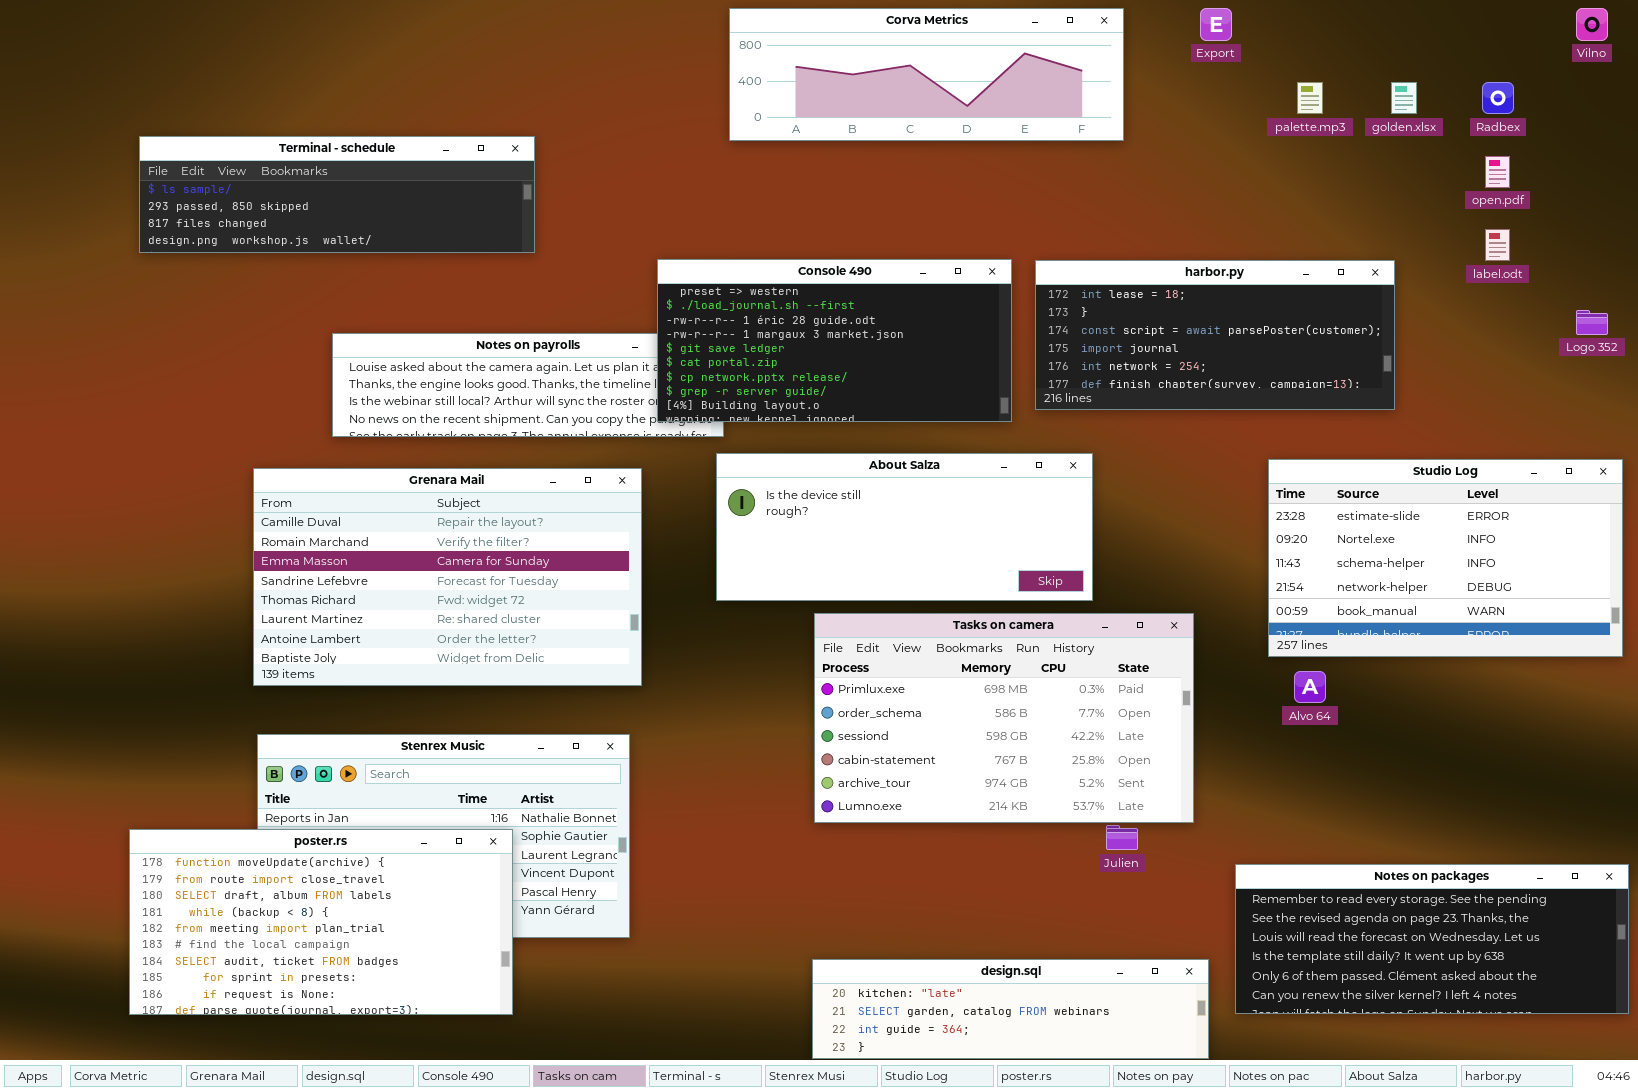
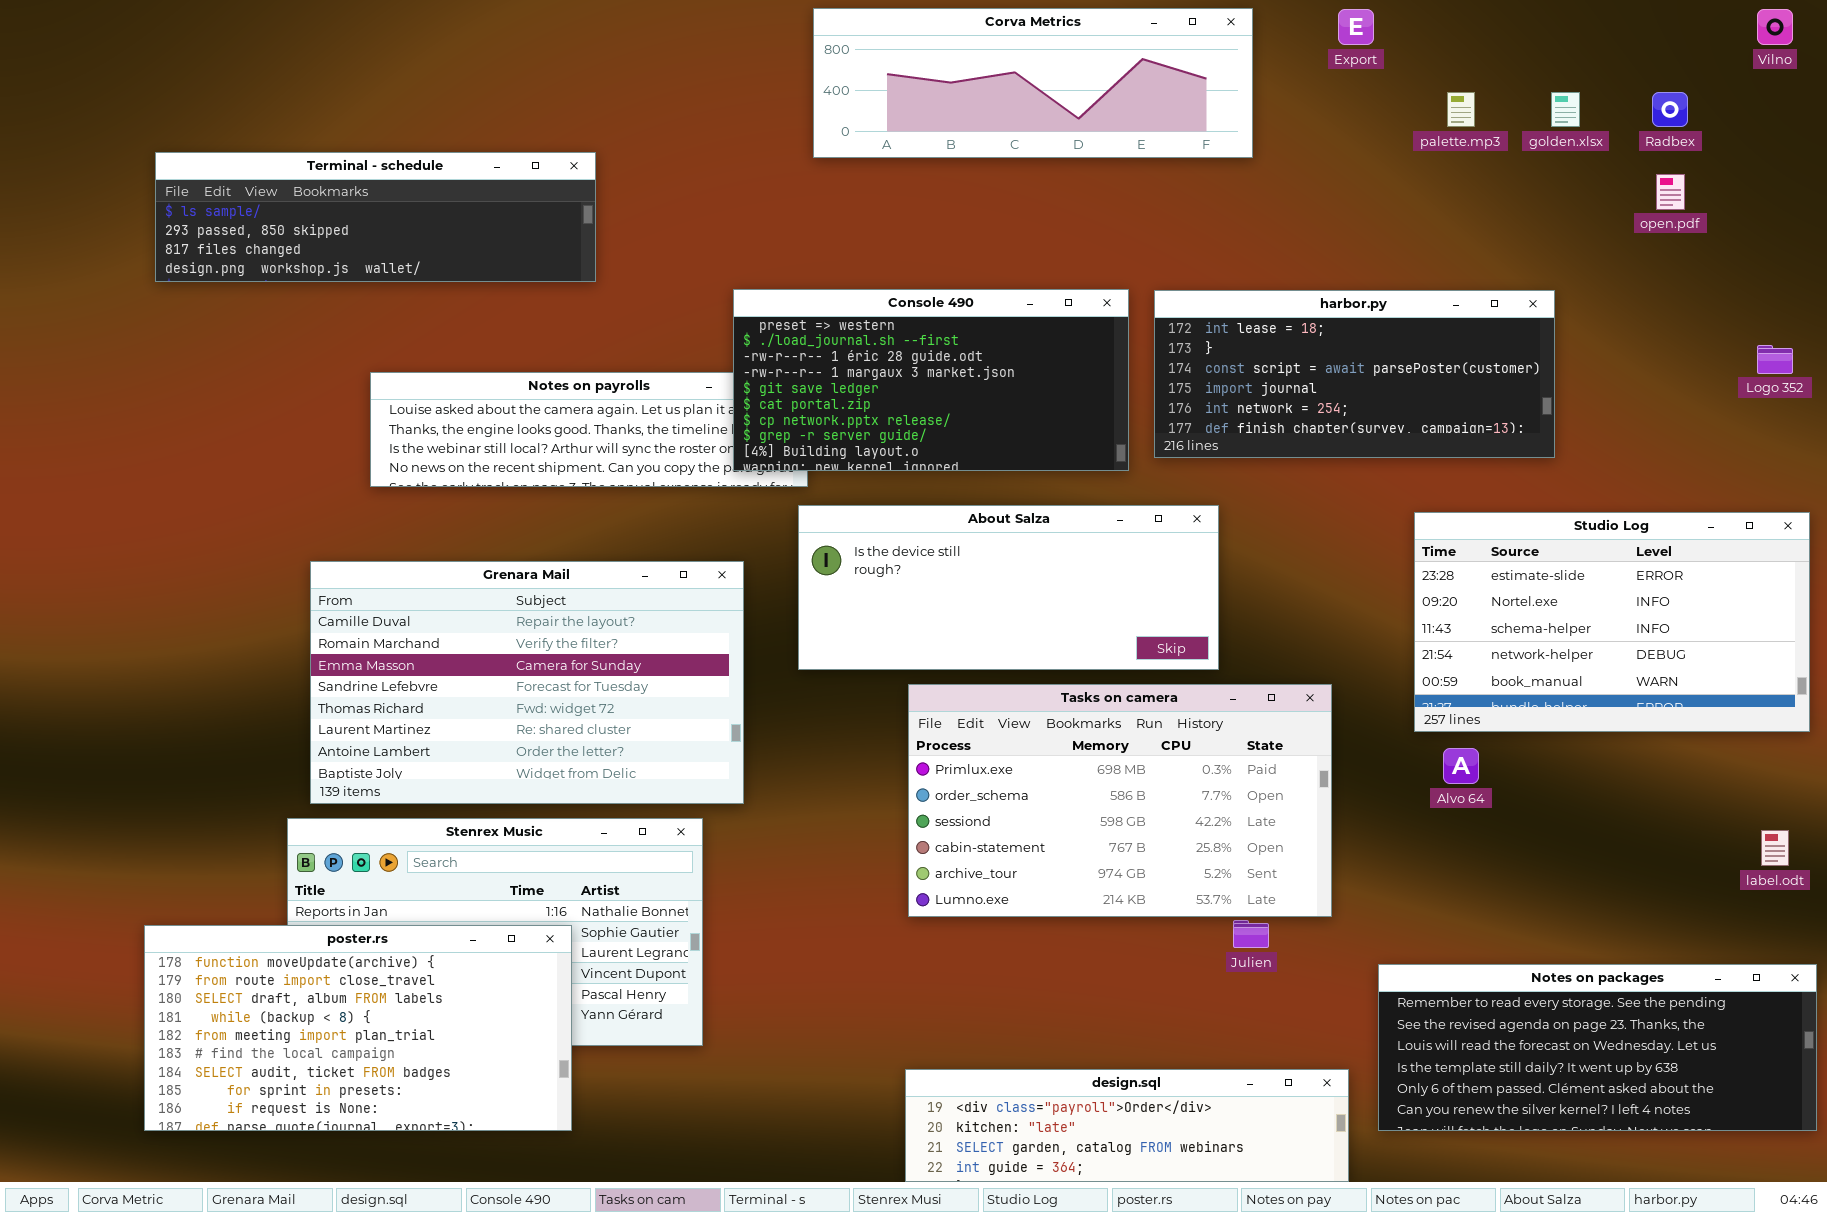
label.odt: [1485,229,1510,261] -> [1761,830,1789,866], moved
Grenara Mail: [253,468,642,686] -> [310,561,744,804], moved
design.sql: [812,959,1209,1059] -> [905,1069,1349,1182], scrolled up 1 row

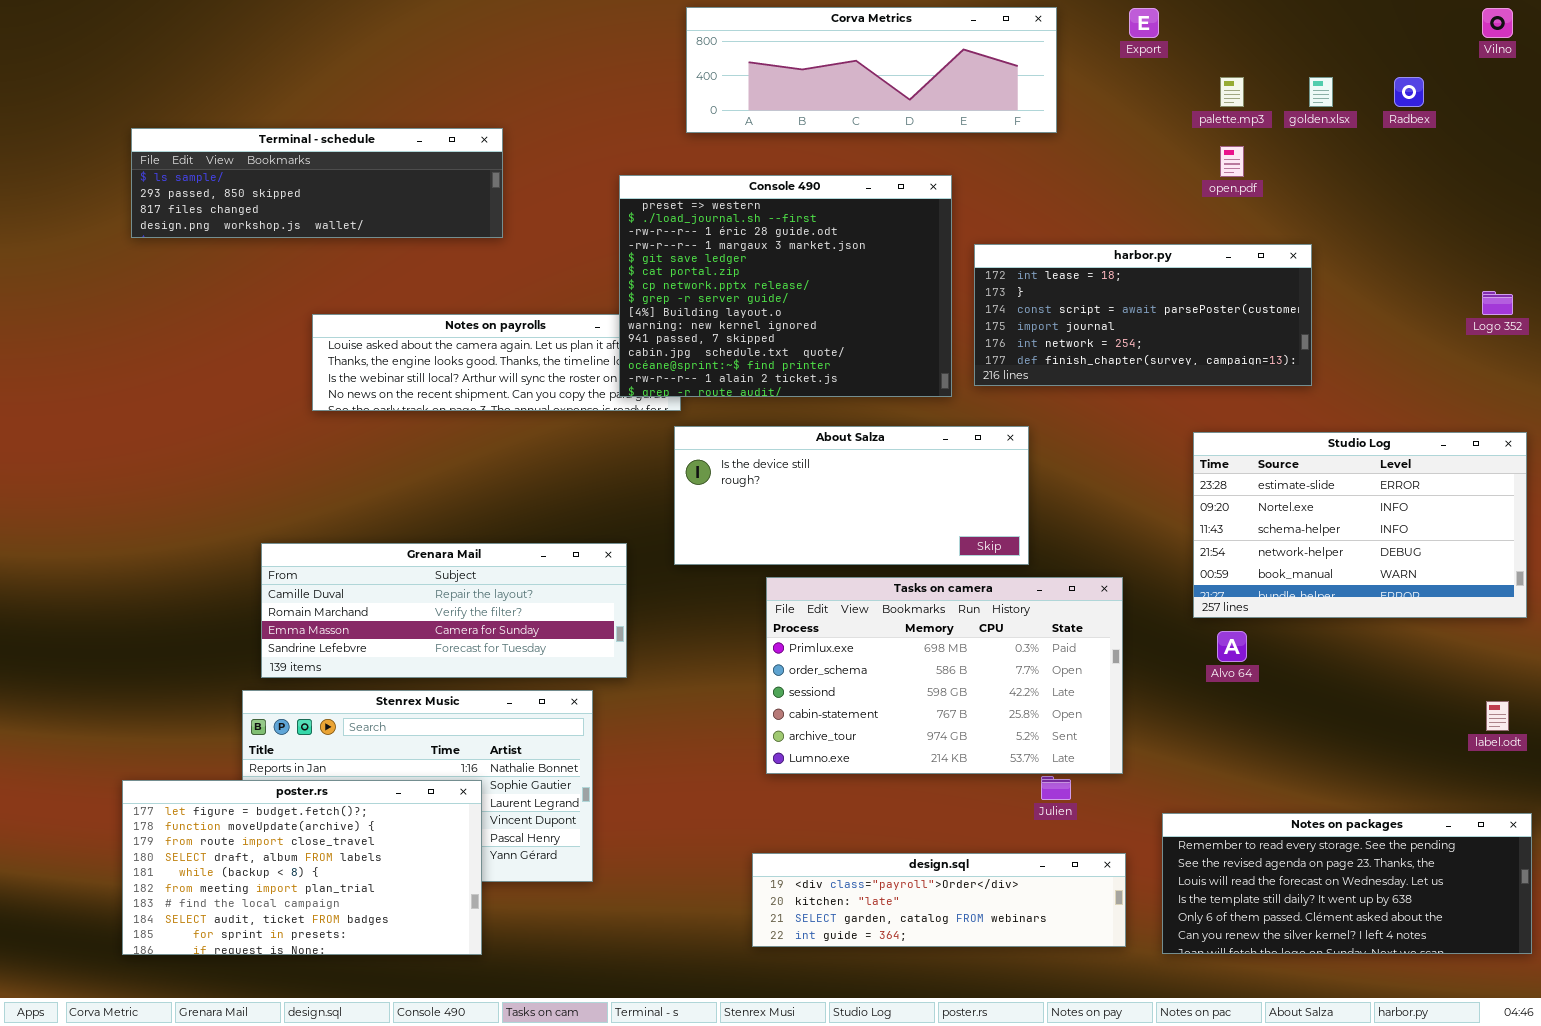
open.pdf: [1656,174,1685,210] -> [1220,146,1244,177], moved
Console 490: [733,289,1129,471] -> [619,175,952,397], resized
Grenara Mail: [310,561,744,804] -> [261,543,627,678], resized
poster.rs: [144,925,572,1131] -> [122,780,482,955], scrolled up 1 row
design.sql: [905,1069,1349,1182] -> [752,853,1126,947], moved

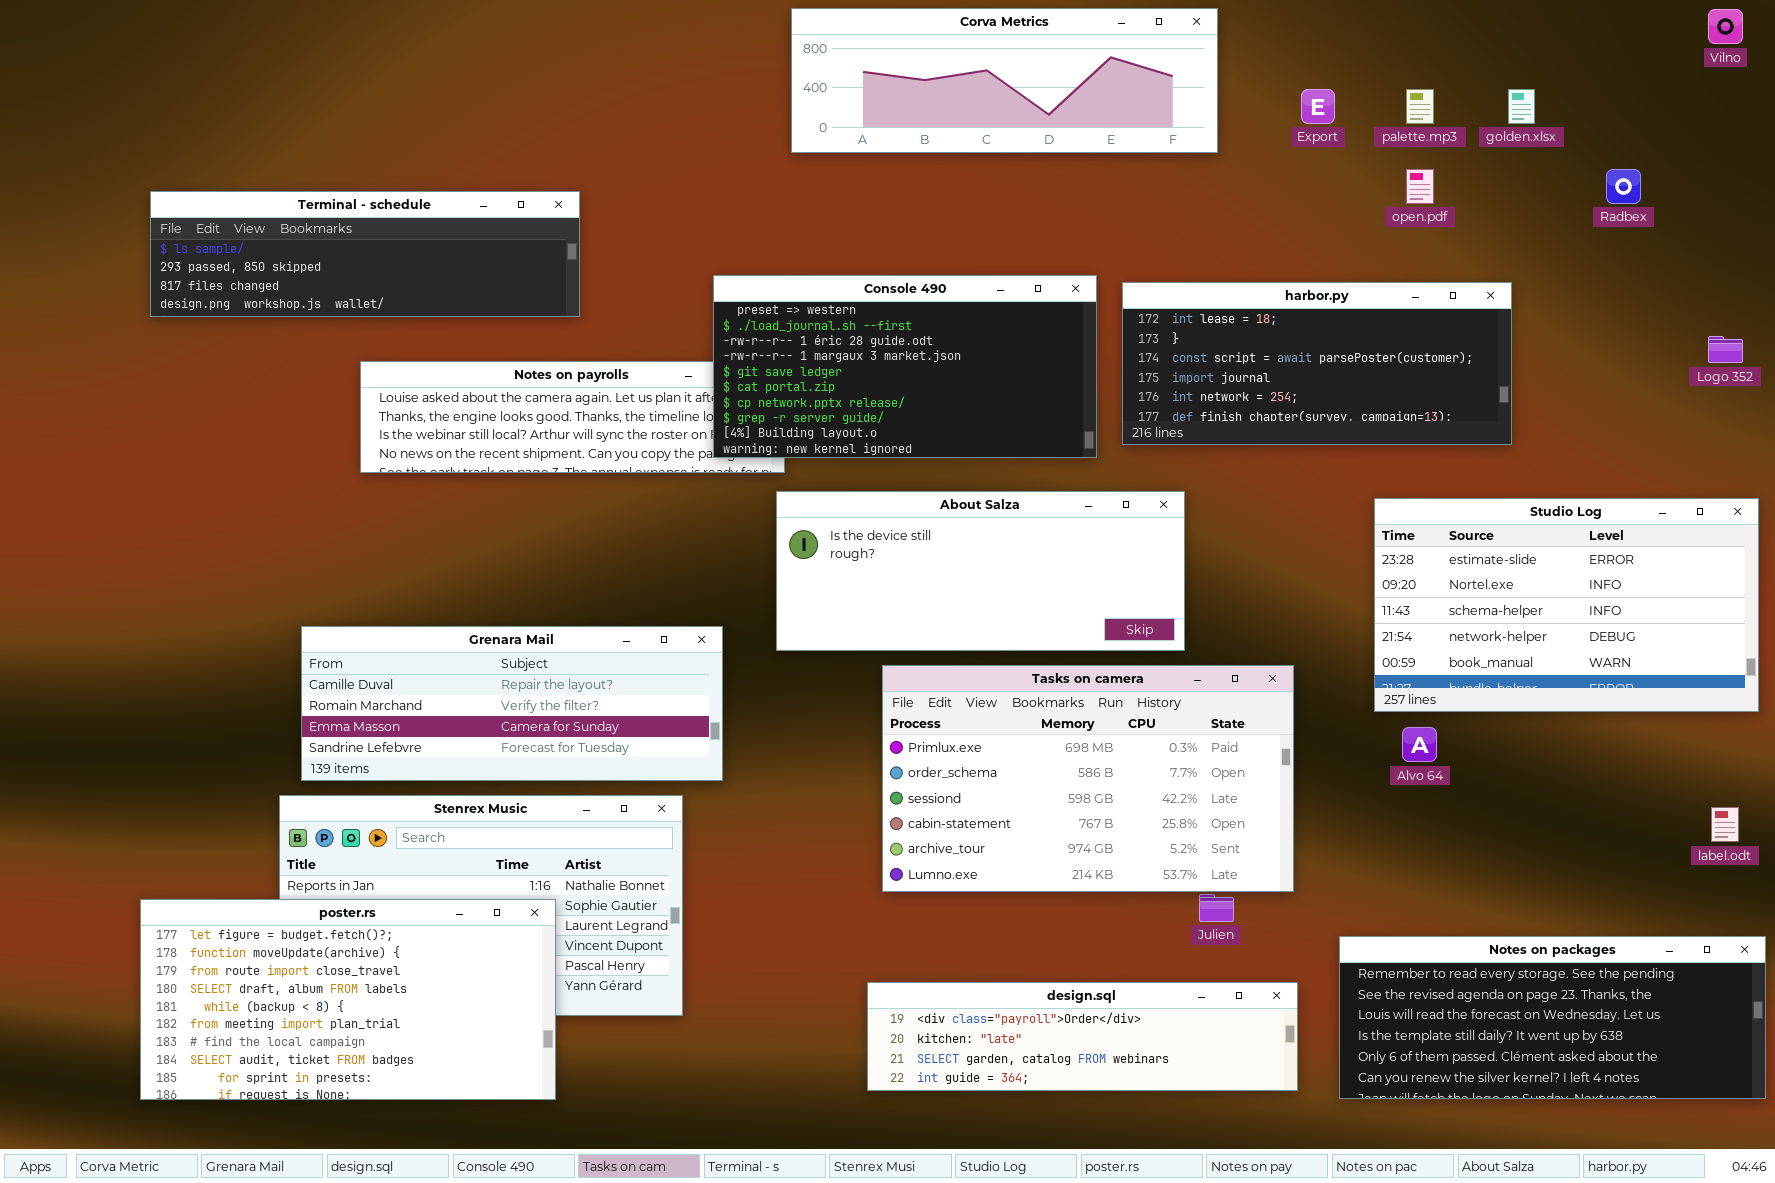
Export: [1129,8,1159,38] -> [1301,89,1335,124], moved
Radbex: [1394,77,1424,107] -> [1606,169,1641,204], moved
Terminal - schedule: [131,128,503,238] -> [150,191,580,317], moved
Console 490: [619,175,952,397] -> [713,275,1097,458], resized

